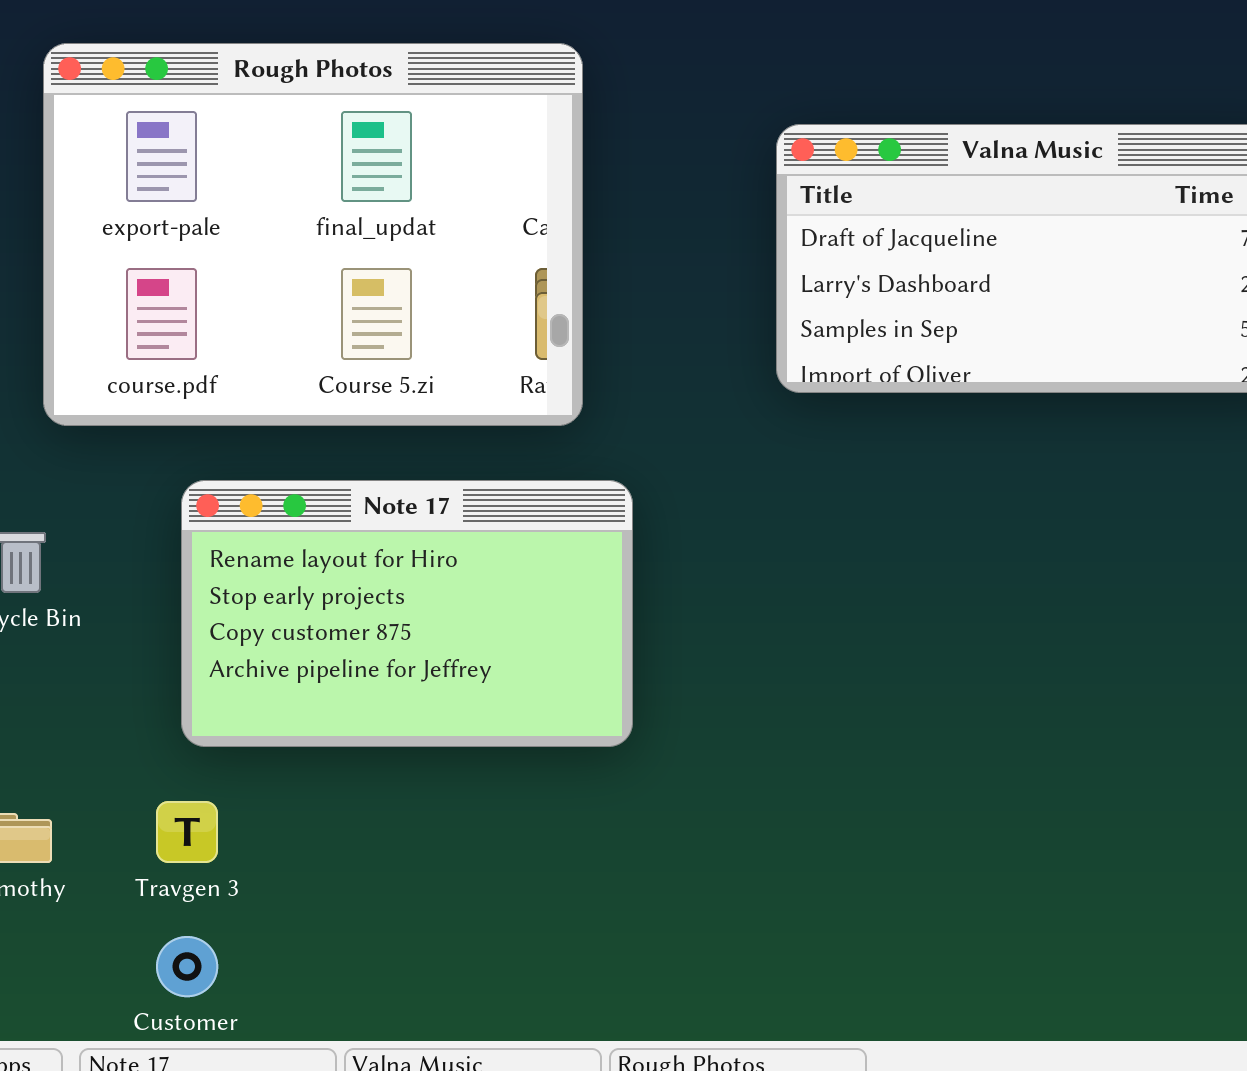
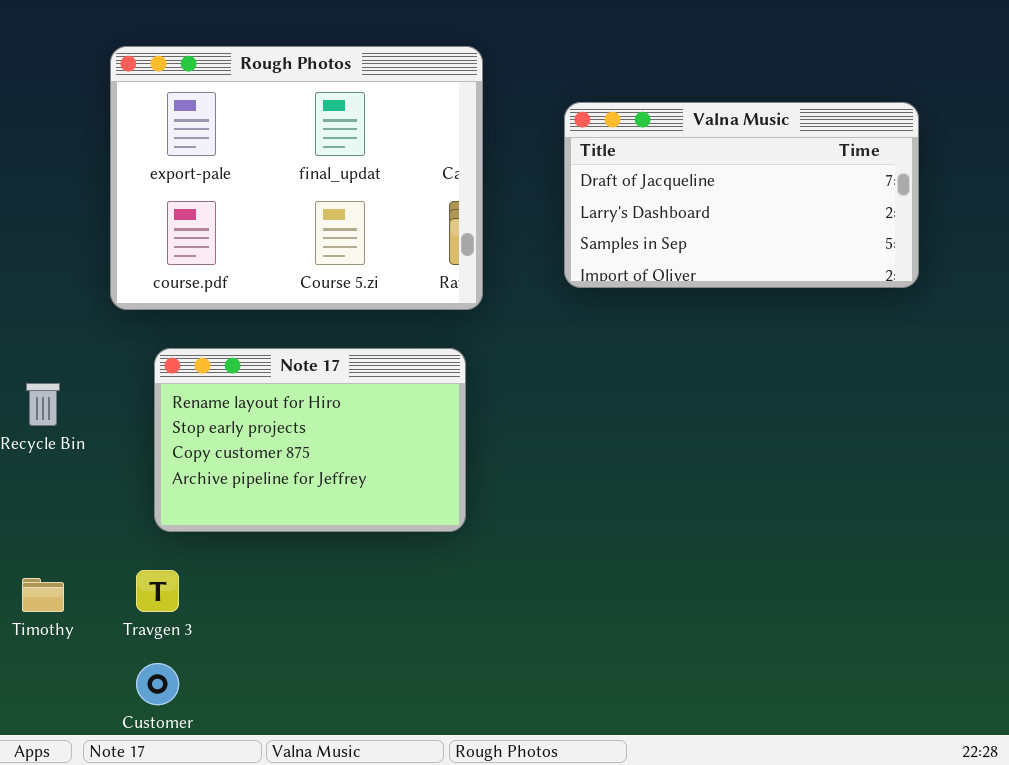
Rough Photos: [43,43,583,426] -> [110,46,483,310], moved

